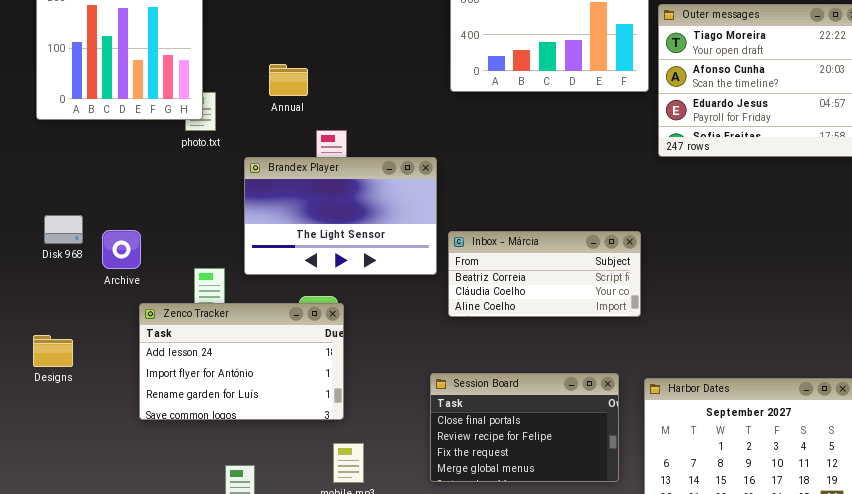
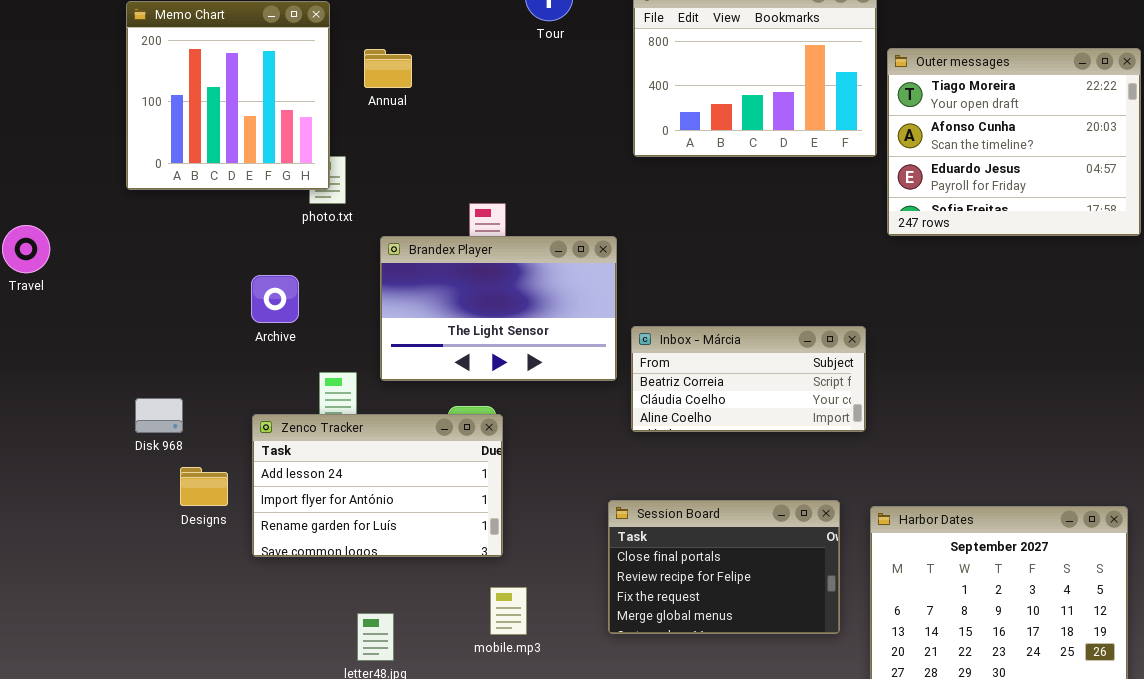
Annual: [269,64,308,96] -> [364,49,412,88], moved
Disk 968: [44,215,83,244] -> [135,398,183,433], moved
Archive: [102,230,141,269] -> [251,275,299,323], moved
Designs: [33,335,73,367] -> [180,467,228,506], moved

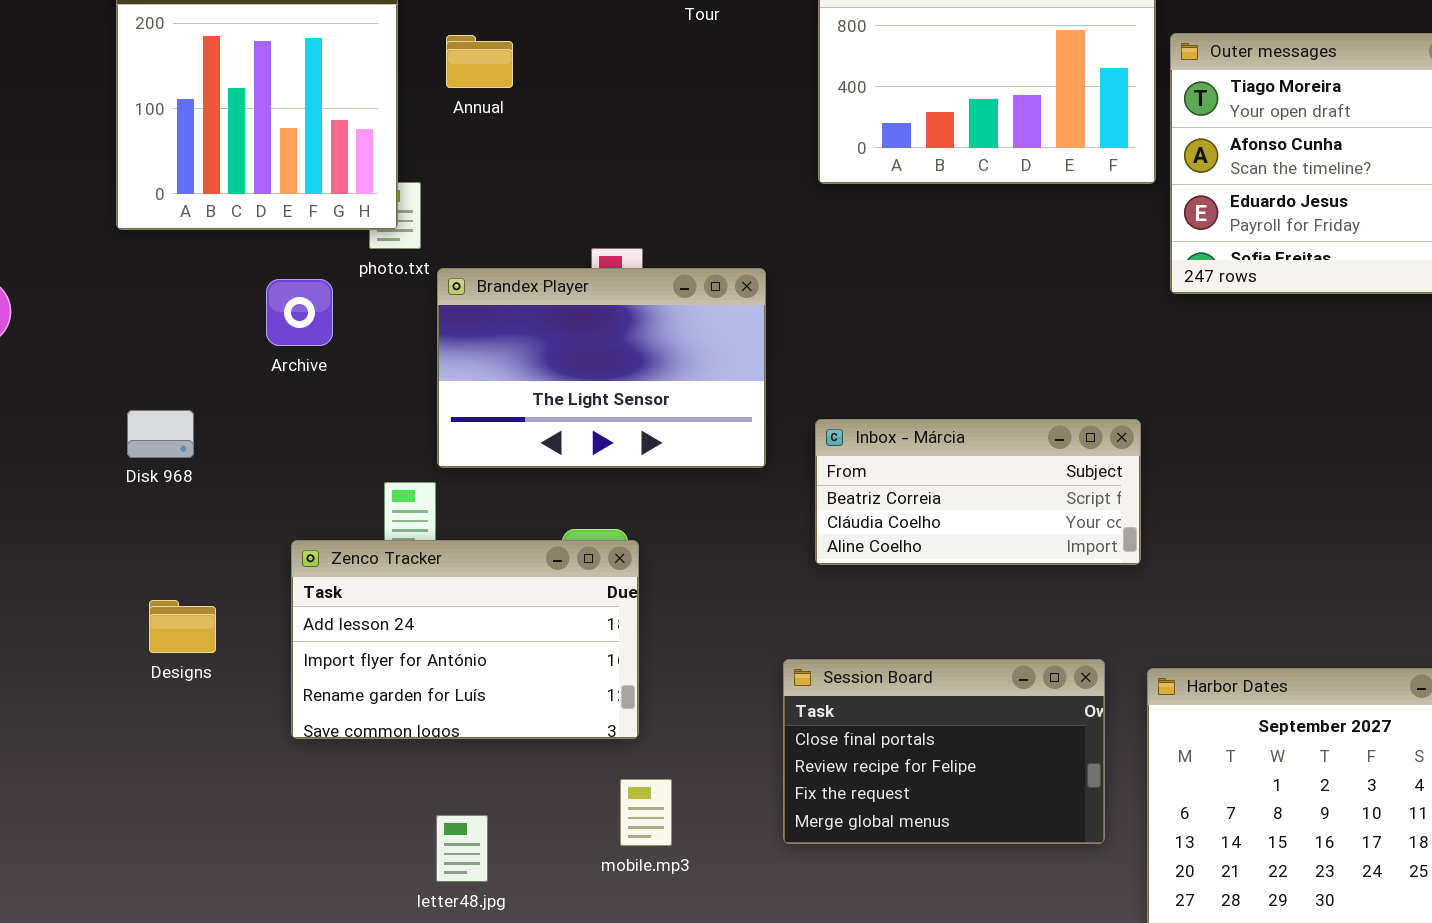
Brandex Player: [380,236,617,381] -> [437,268,766,468], moved
Archive: [251,275,299,323] -> [266,279,333,346], moved
Disk 968: [135,398,183,433] -> [127,410,194,458], moved
Designs: [180,467,228,506] -> [149,600,216,653], moved

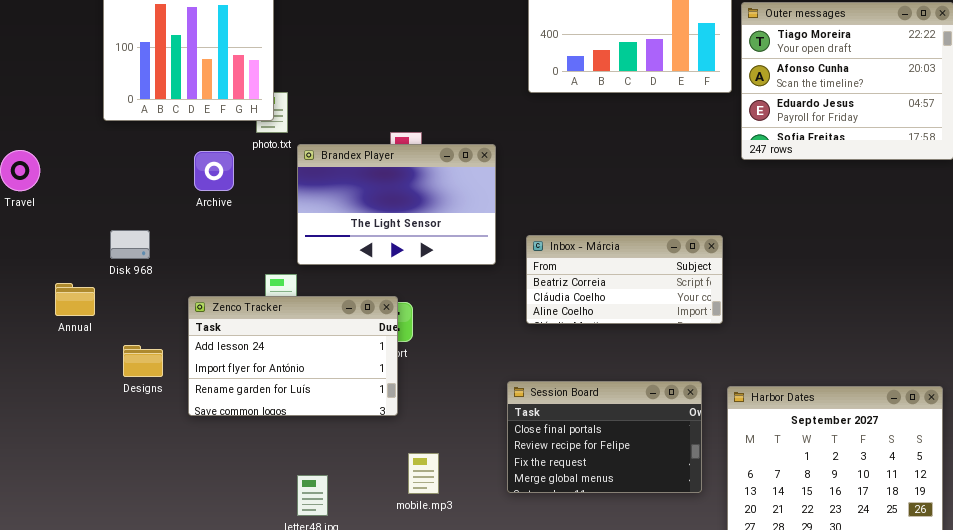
Annual: [446,35,513,88] -> [55,283,95,316], moved
Zenco Tracker: [291,540,639,739] -> [188,296,398,416], moved

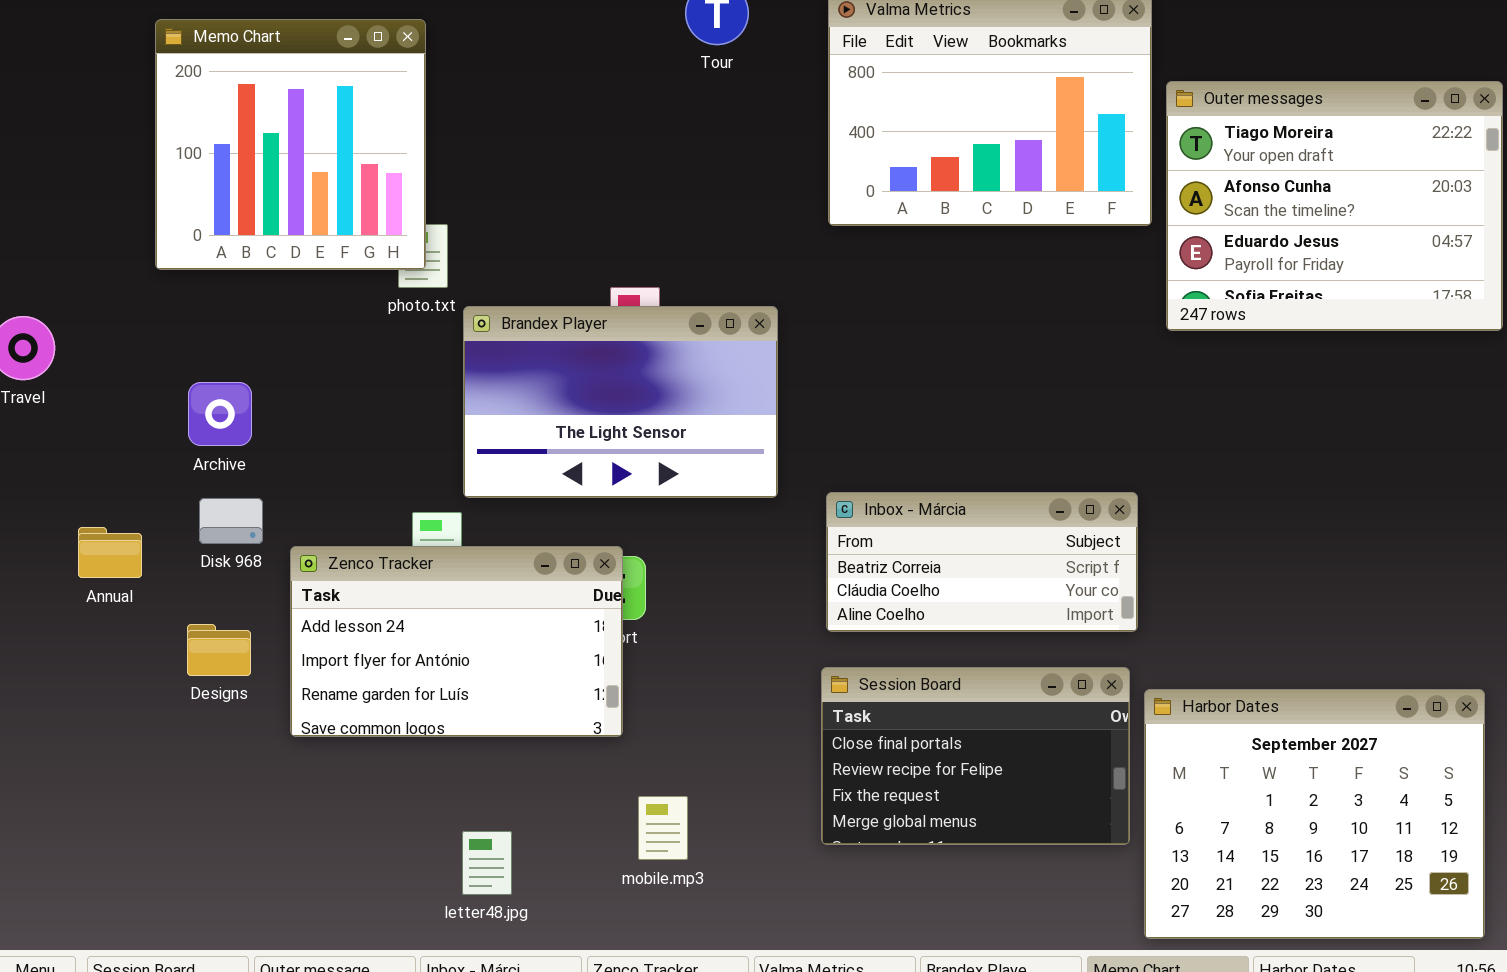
Archive: [194,151,234,191] -> [188,382,252,446], moved
Disk 968: [110,230,150,259] -> [199,498,263,544], moved
Inbox - Márcia: [526,235,723,324] -> [826,492,1138,632], moved
Session Board: [507,381,702,493] -> [821,667,1130,845], moved

